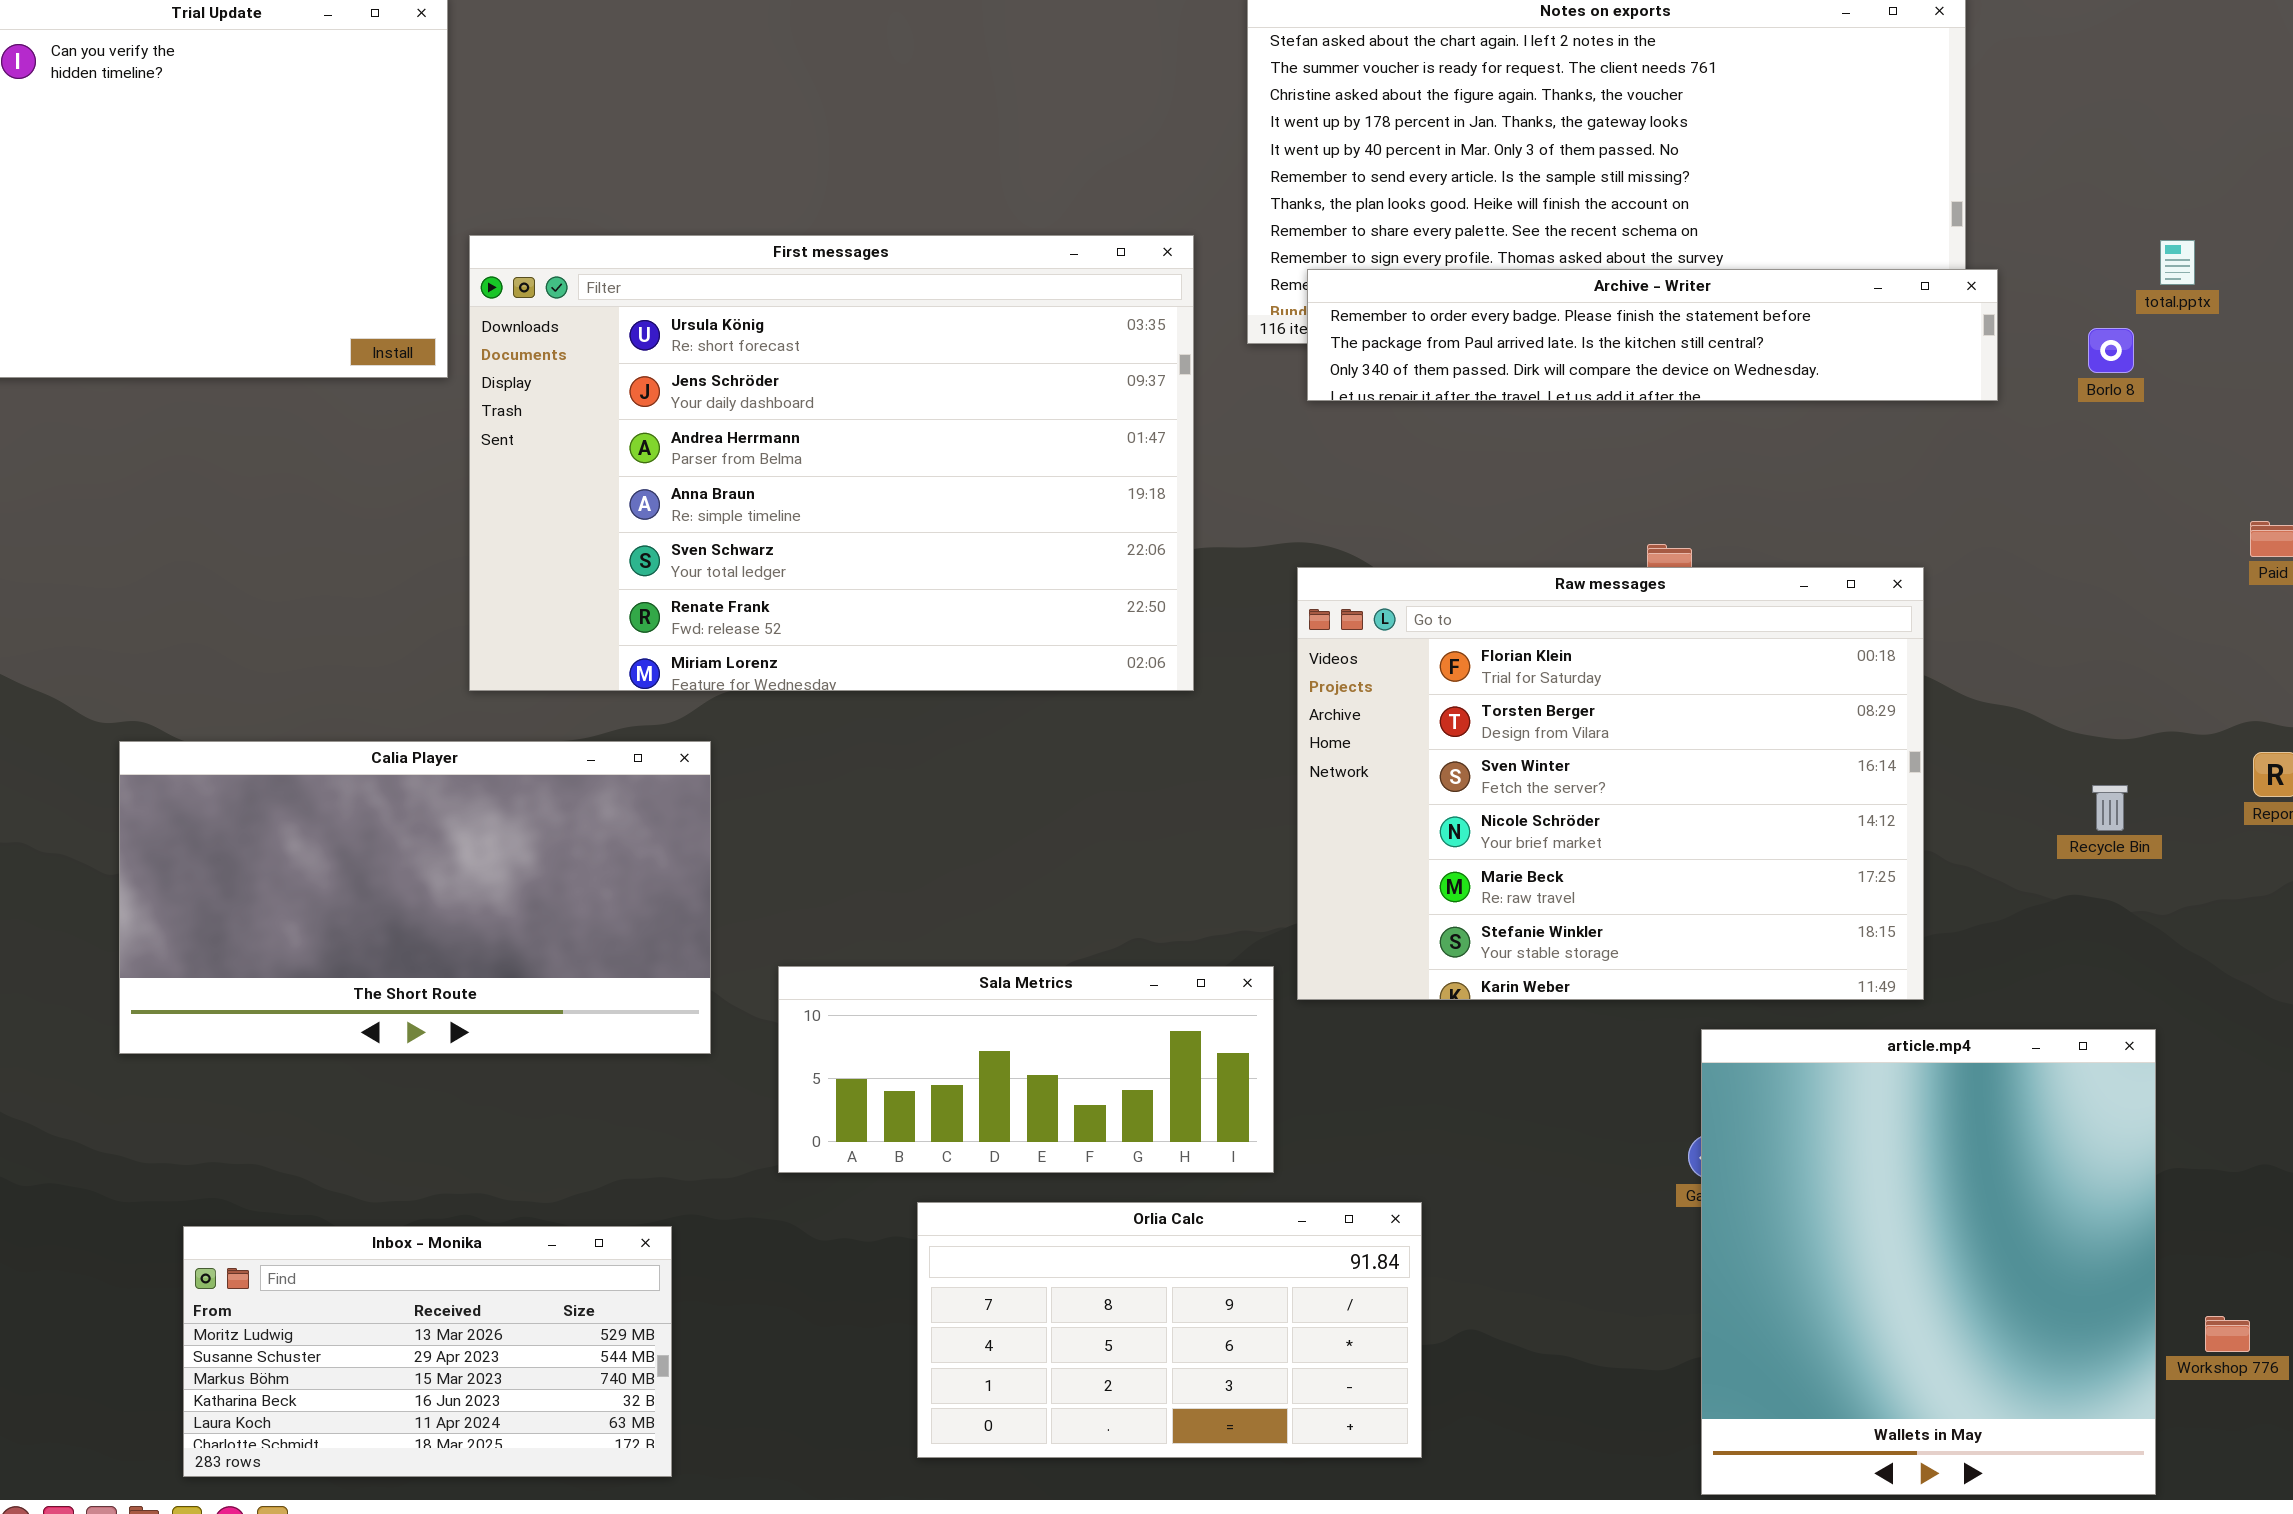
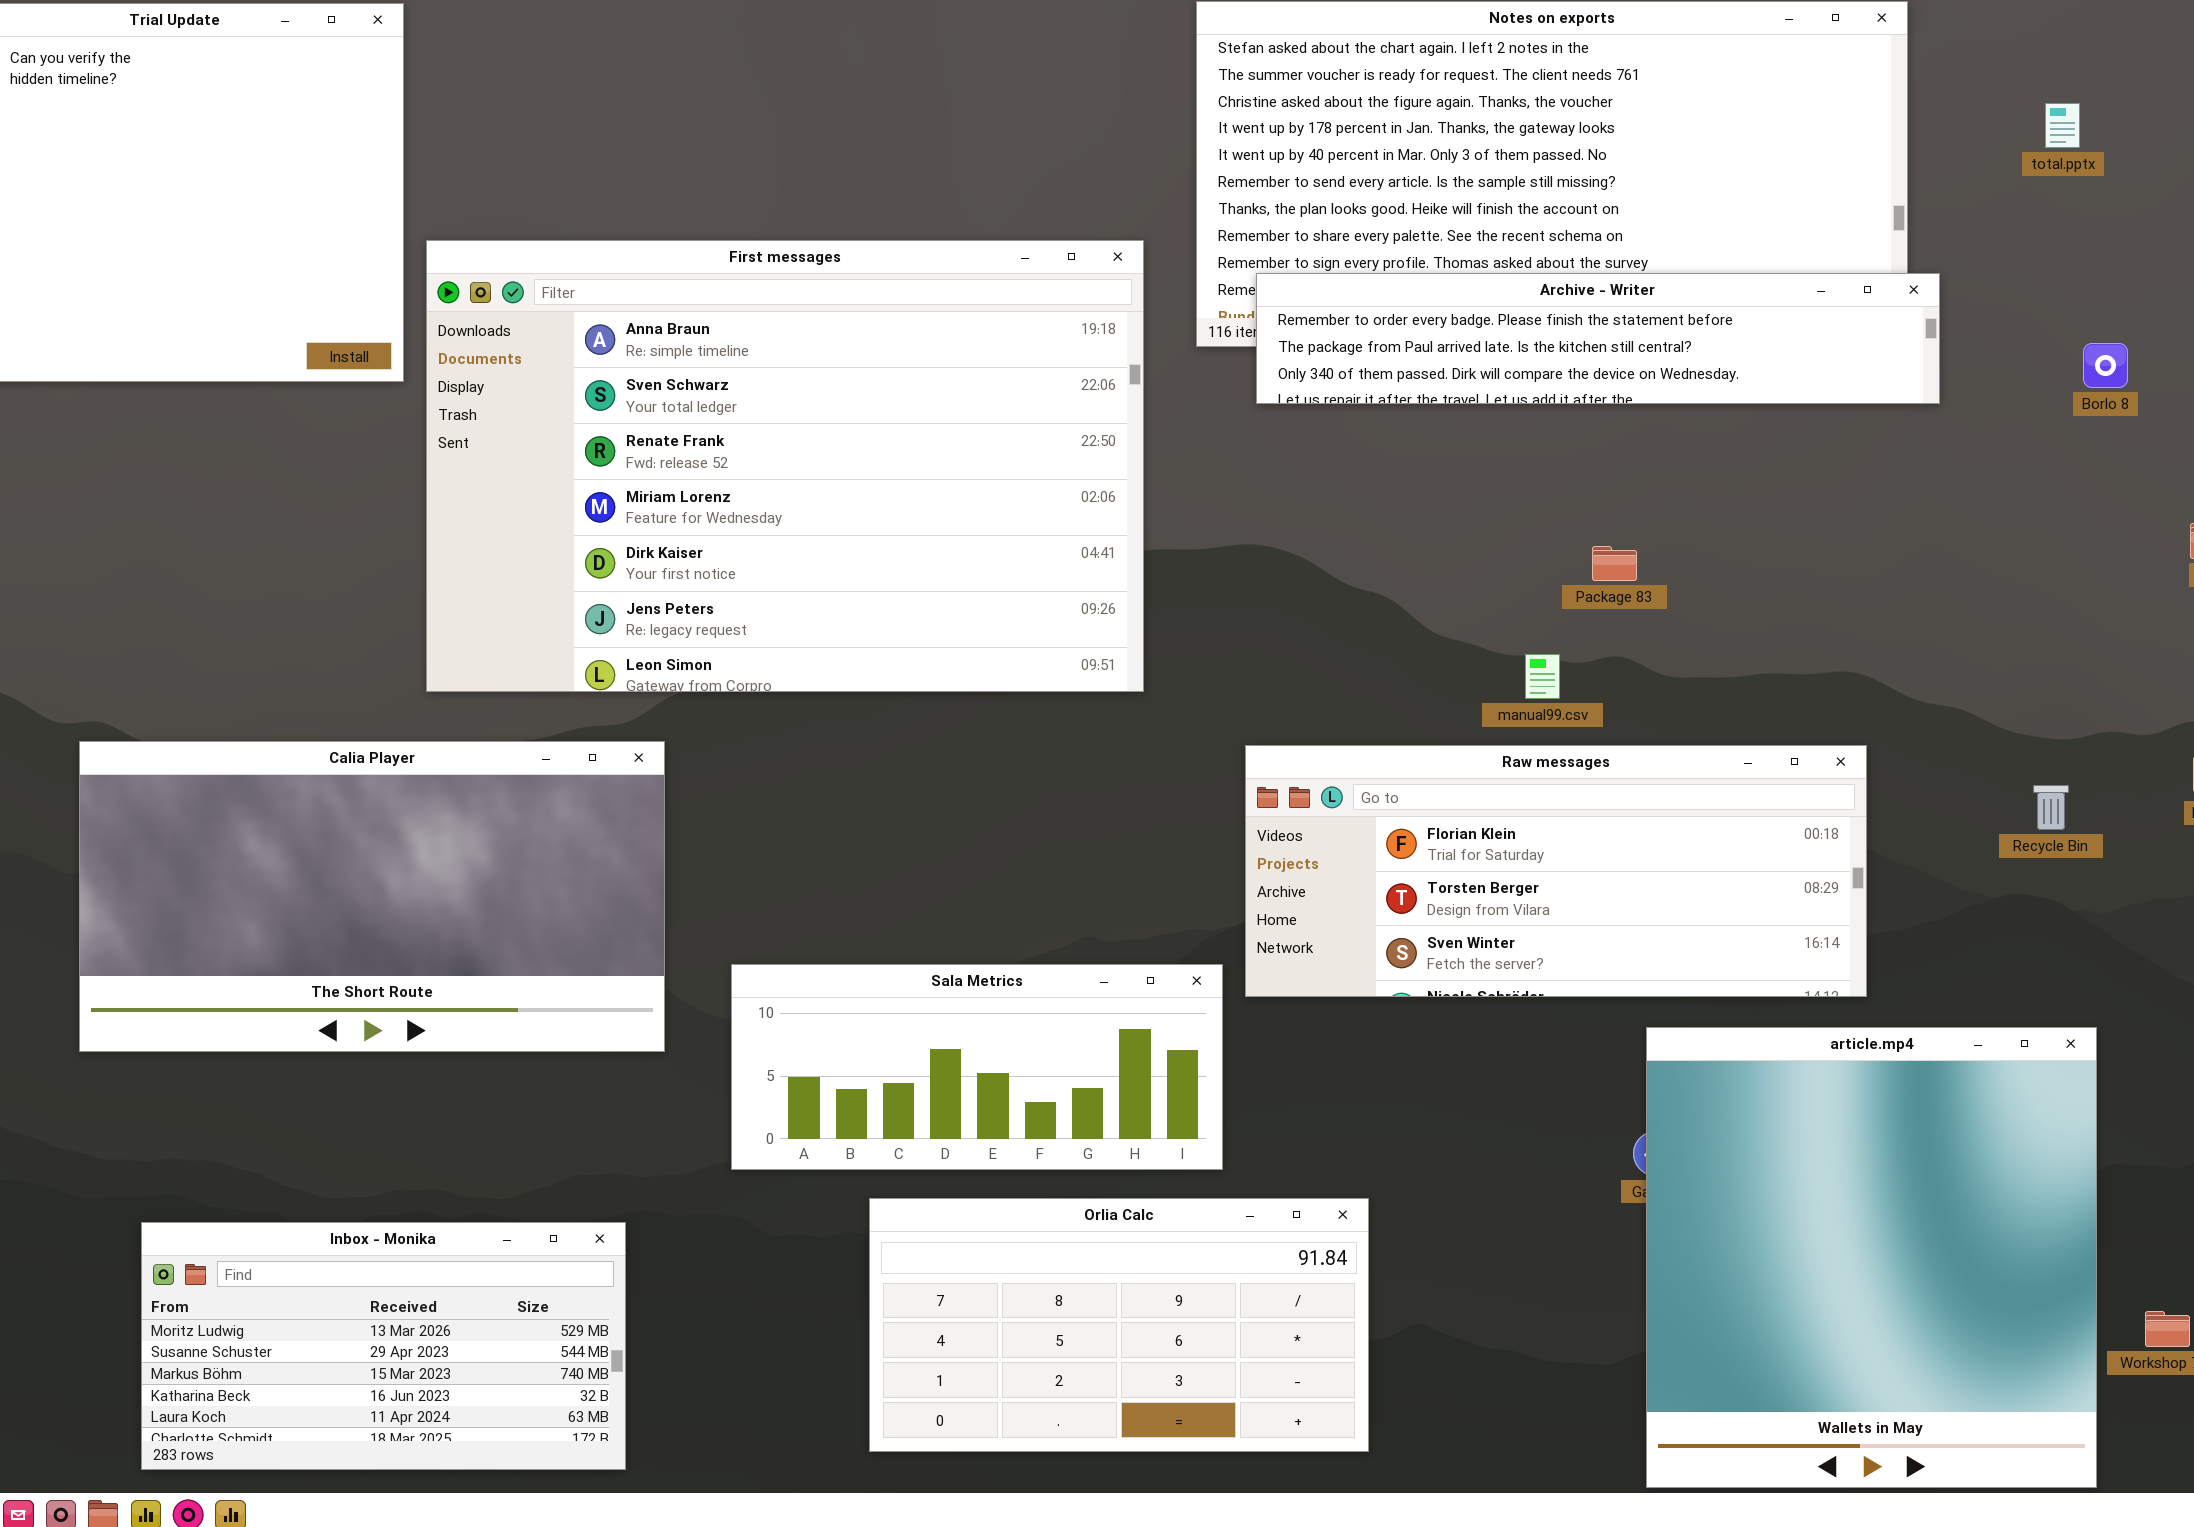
First messages: [469,235,1194,691] -> [426,240,1144,692], scrolled down 3 rows
total.pptx: [2160,240,2195,285] -> [2045,103,2080,148], moved
Borlo 8: [2088,328,2134,373] -> [2083,343,2128,388], moved
Raw messages: [1297,567,1924,1000] -> [1245,745,1867,997], resized

